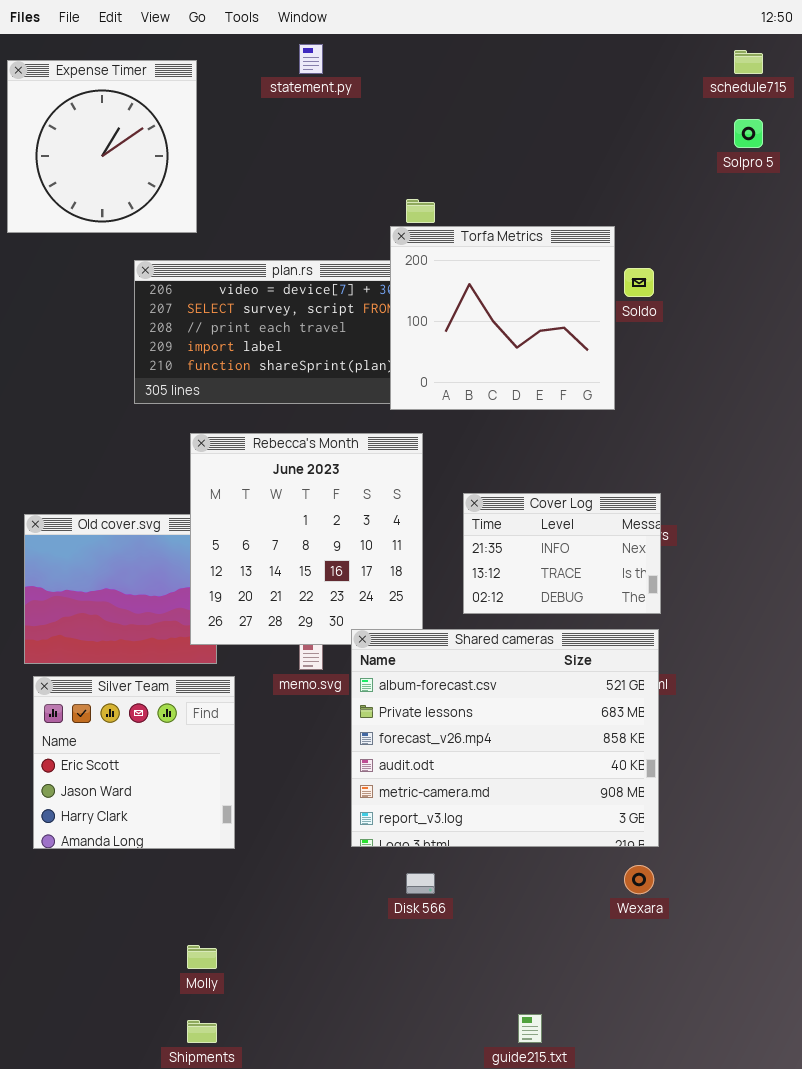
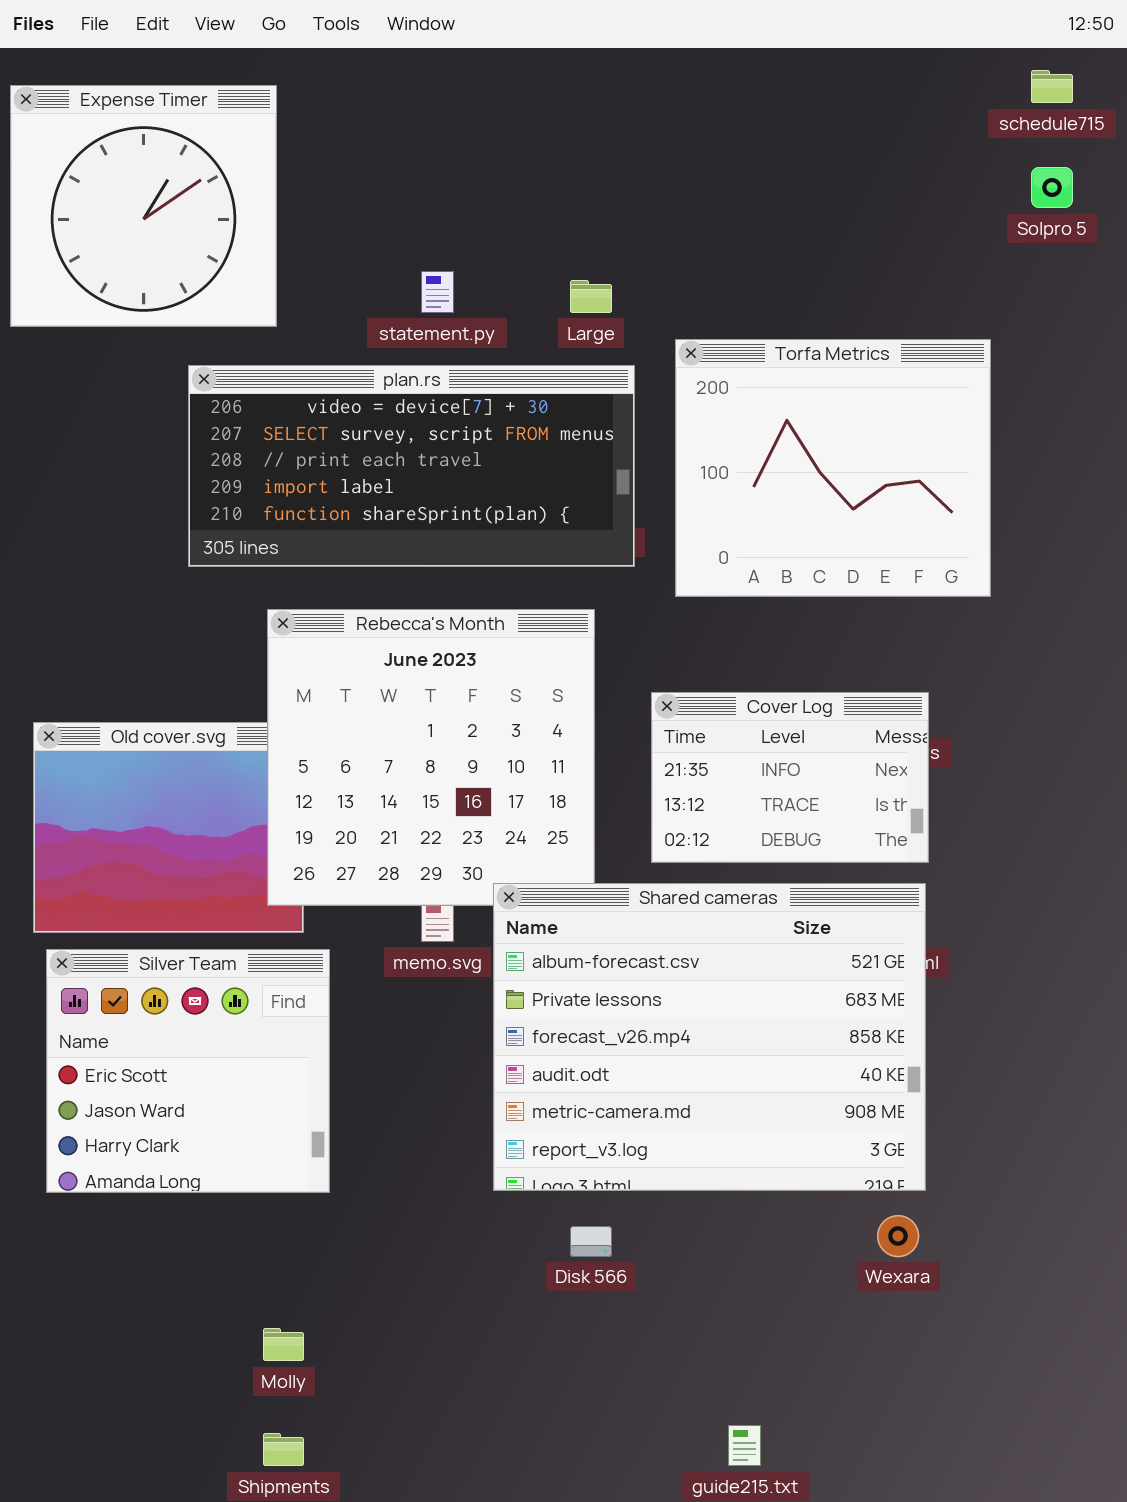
statement.py: [299,44,323,74] -> [421,271,454,313], moved
Torfa Metrics: [390,226,615,410] -> [675,339,991,597], moved

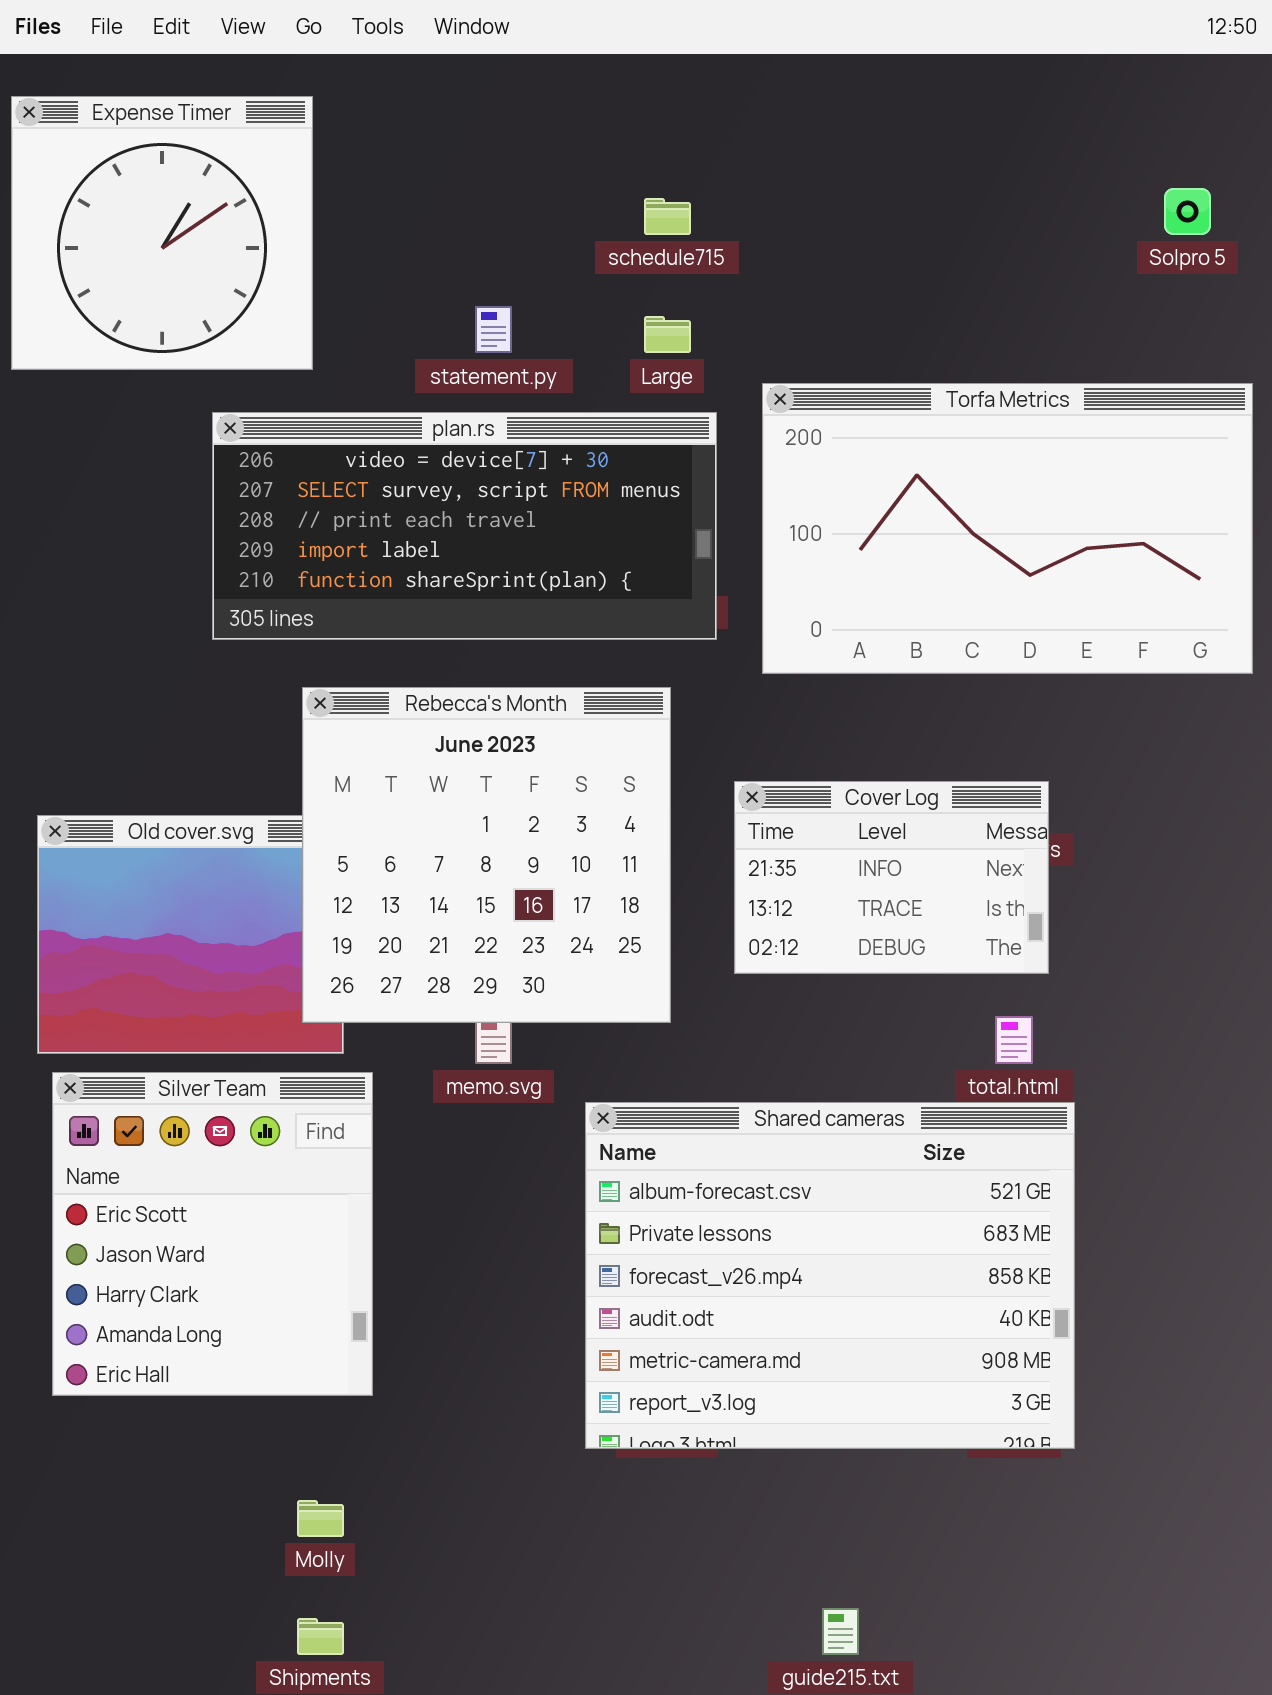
schedule715: [1031,70,1073,103] -> [644,198,691,235], moved
Torfa Metrics: [675,339,991,597] -> [762,383,1253,674], resized
Shared cameras: [493,883,926,1191] -> [585,1102,1075,1449], moved
Silver Team: [46,949,330,1193] -> [52,1072,373,1396], resized

